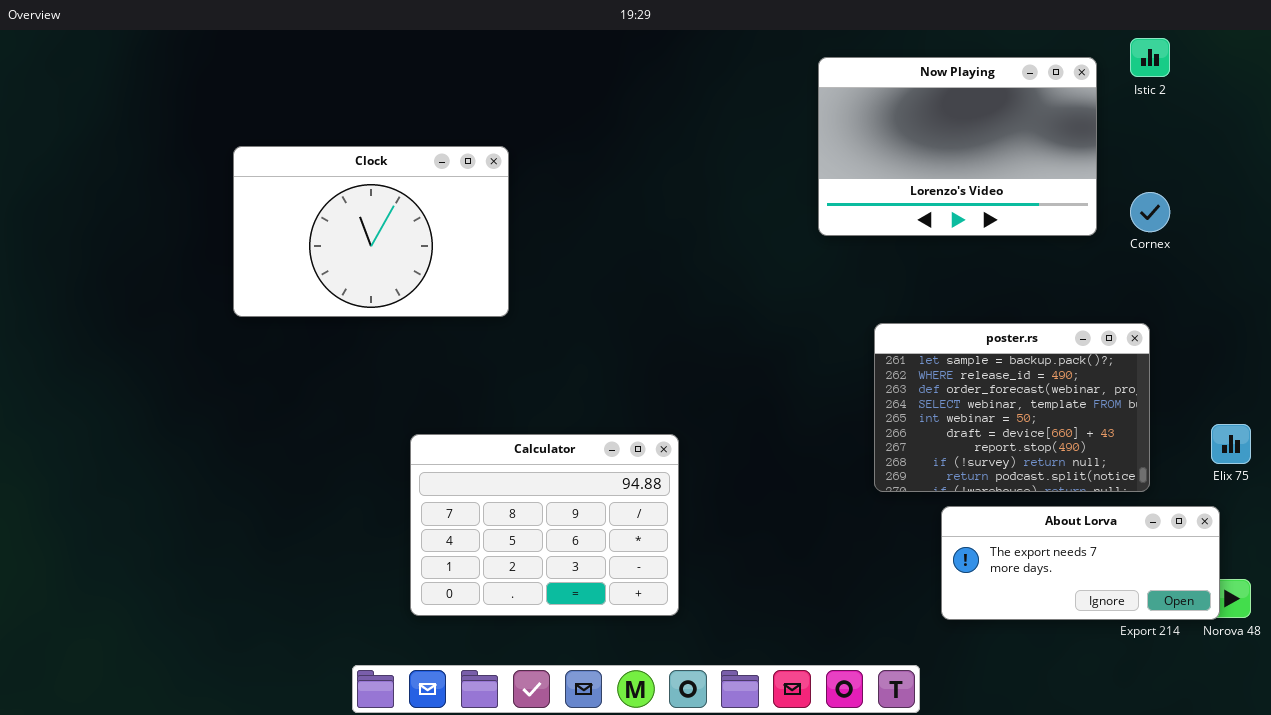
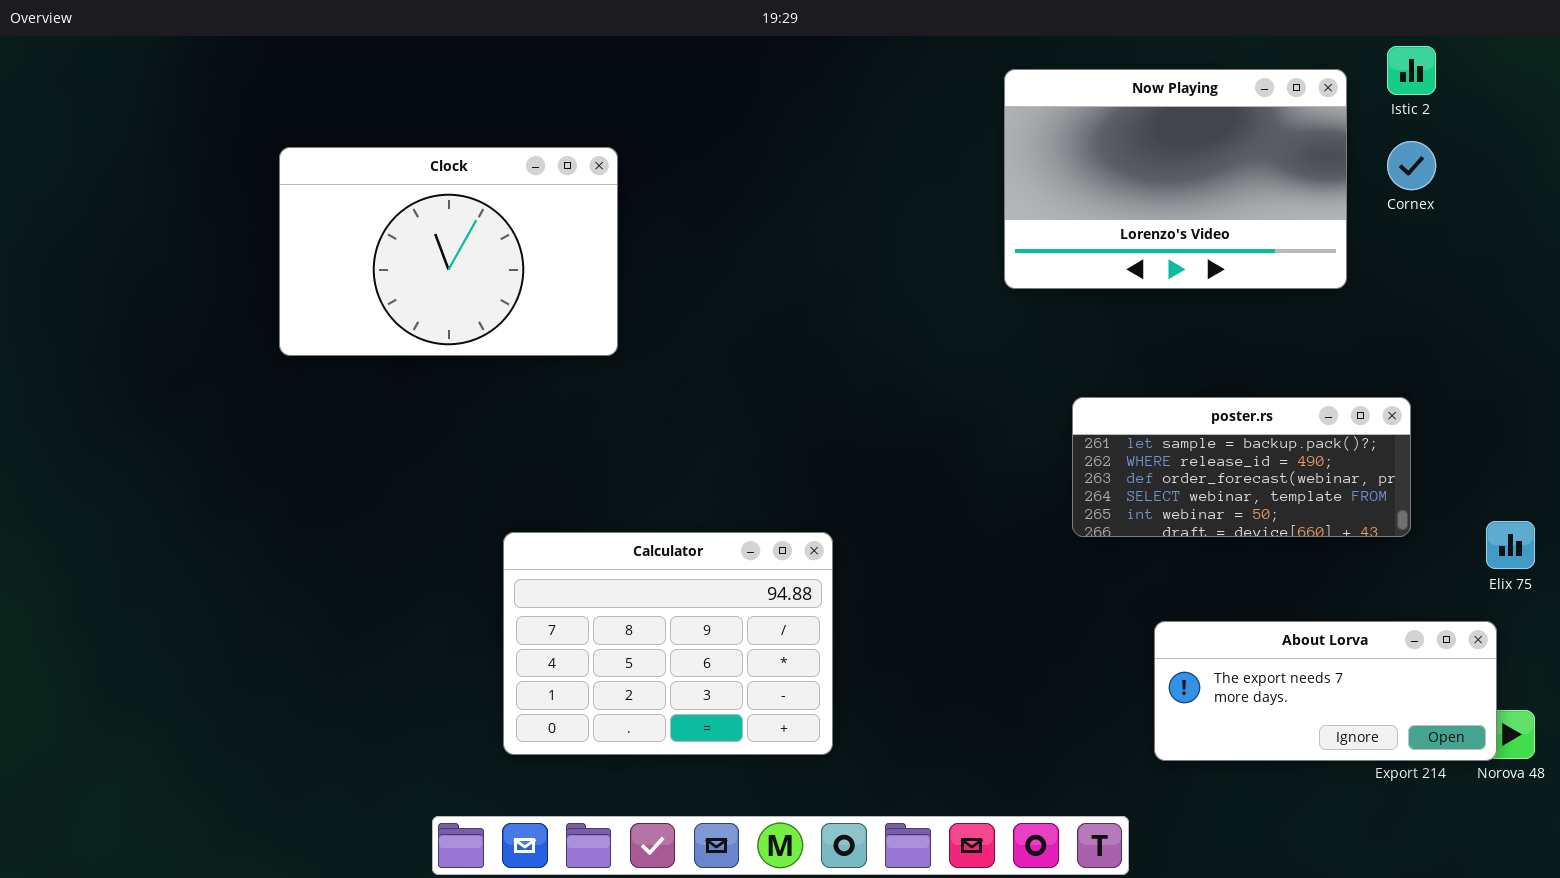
Clock: [233,146,509,317] -> [279,147,618,356], moved
Cornex: [1130,192,1170,232] -> [1387,141,1436,190], moved
poster.rs: [874,323,1150,492] -> [1072,397,1411,537], resized

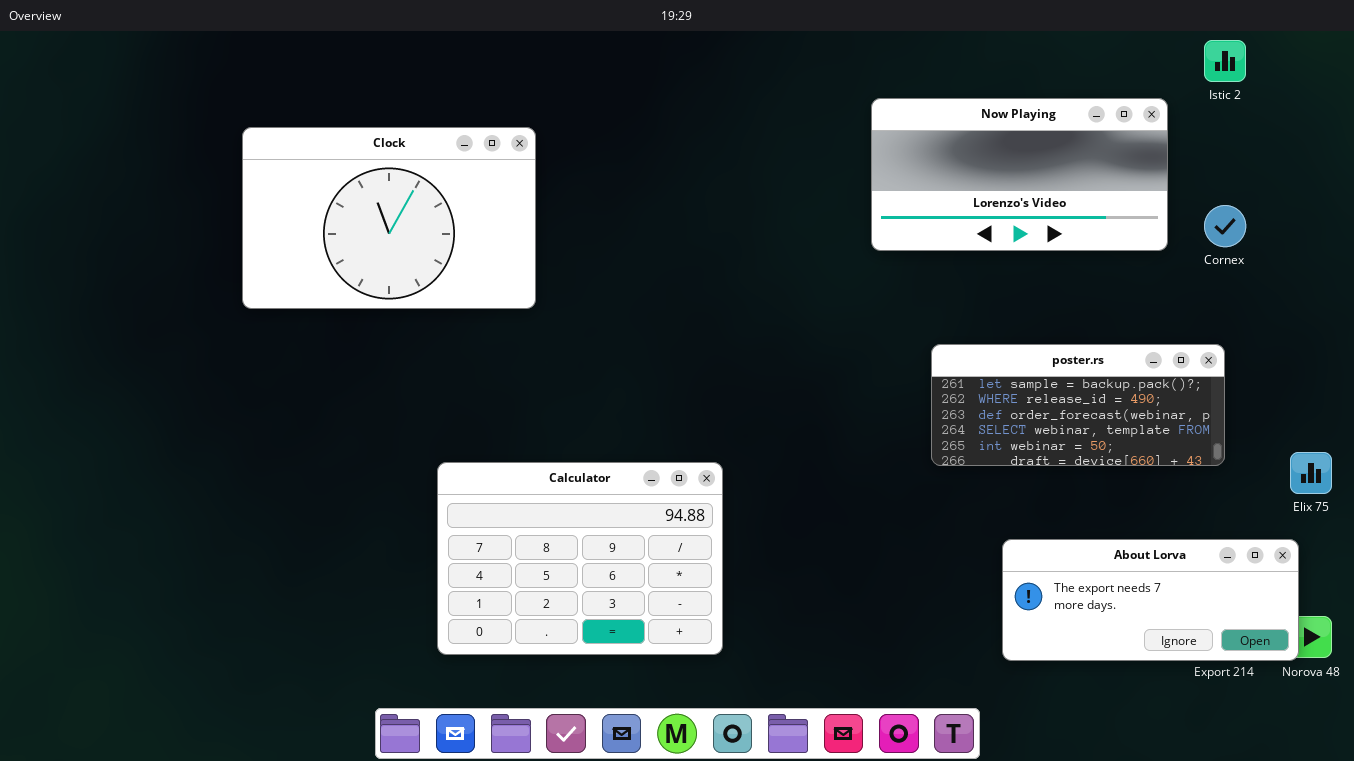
Now Playing: [1004,69,1347,289] -> [871,98,1168,251], resized
Cornex: [1387,141,1436,190] -> [1204,205,1246,247], moved

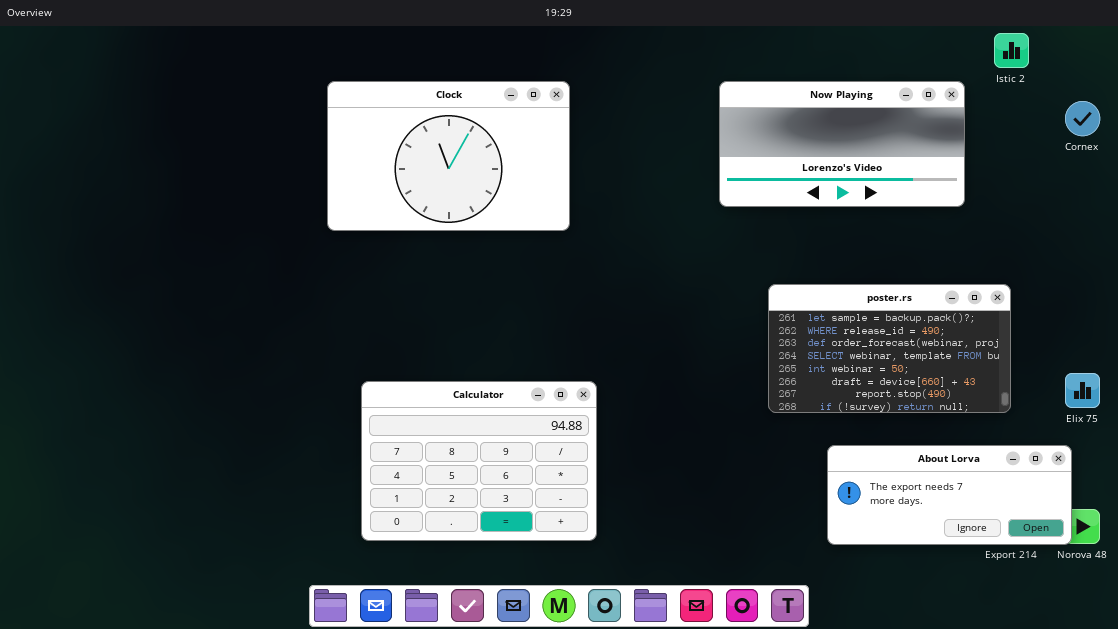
Clock: [242,127,536,309] -> [327,81,570,231], moved
Cornex: [1204,205,1246,247] -> [1065,101,1100,136], moved
poster.rs: [931,344,1225,466] -> [768,284,1011,413], resized

